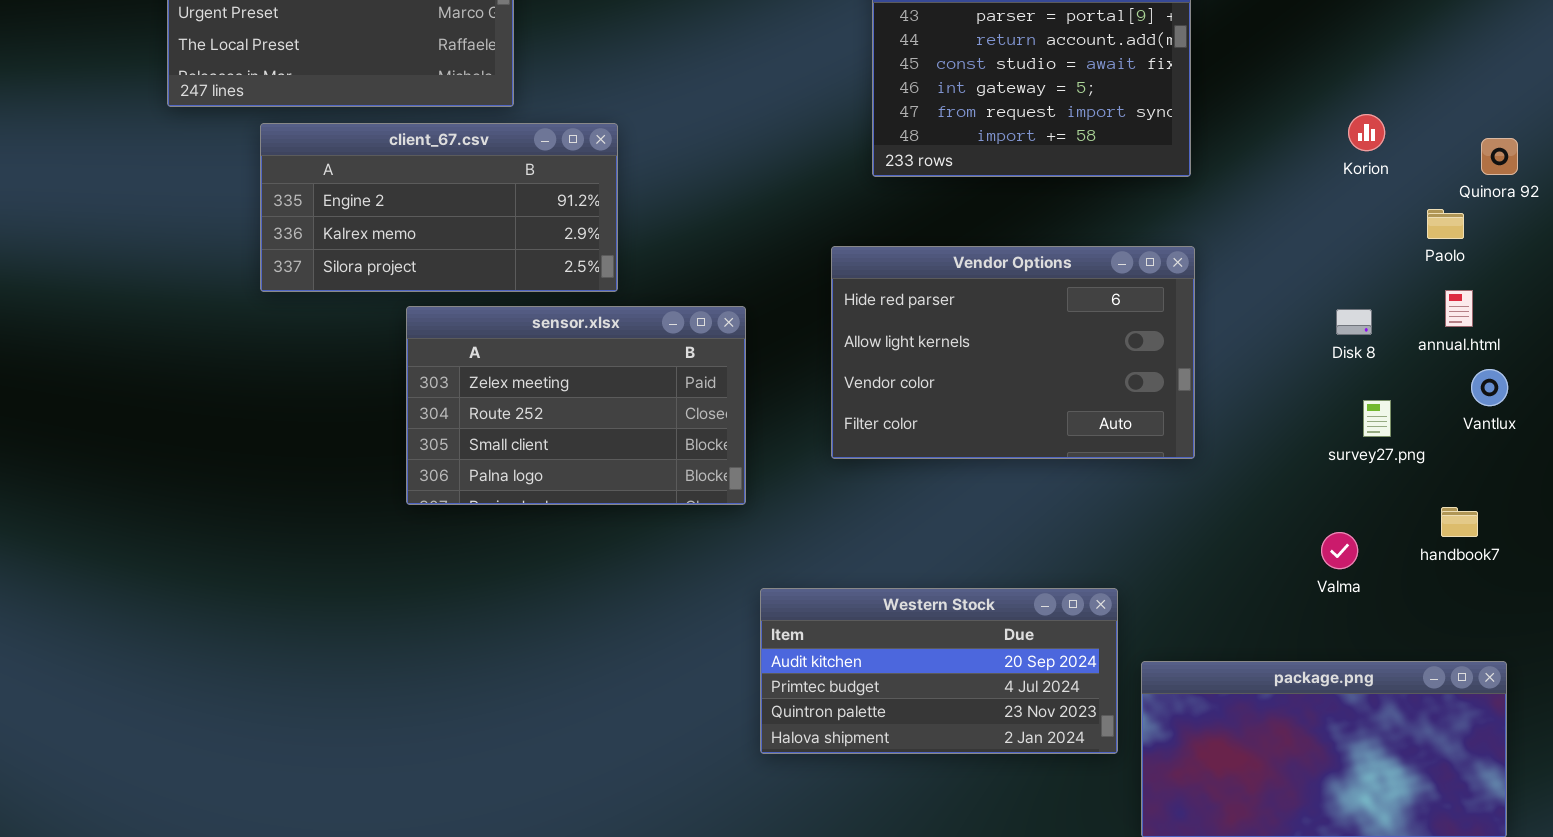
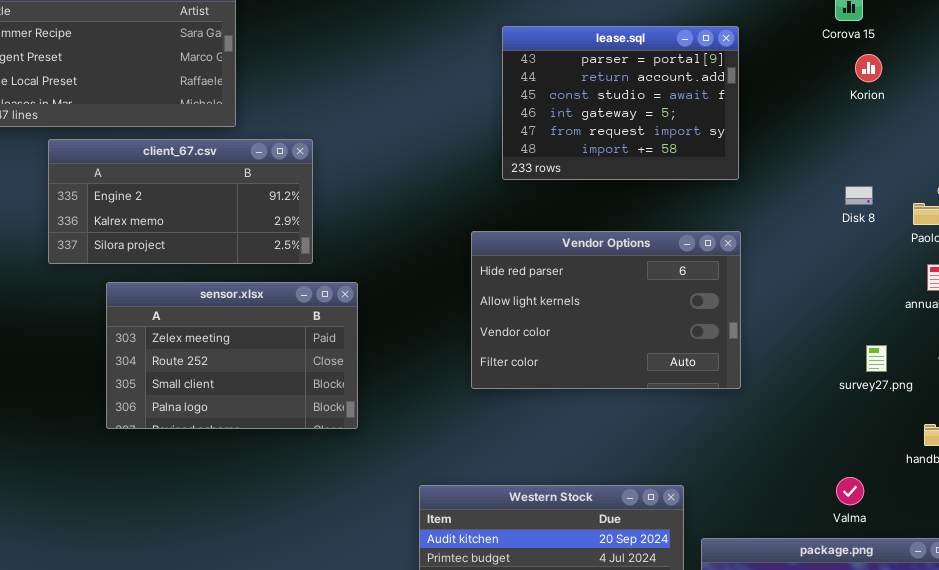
Korion: [1348,114,1385,151] -> [855,54,882,82], moved
sensor.xlsx: [406,306,746,505] -> [106,282,358,429], moved
Disk 8: [1336,309,1372,335] -> [845,186,873,205], moved
Valma: [1321,532,1358,569] -> [836,477,864,505], moved

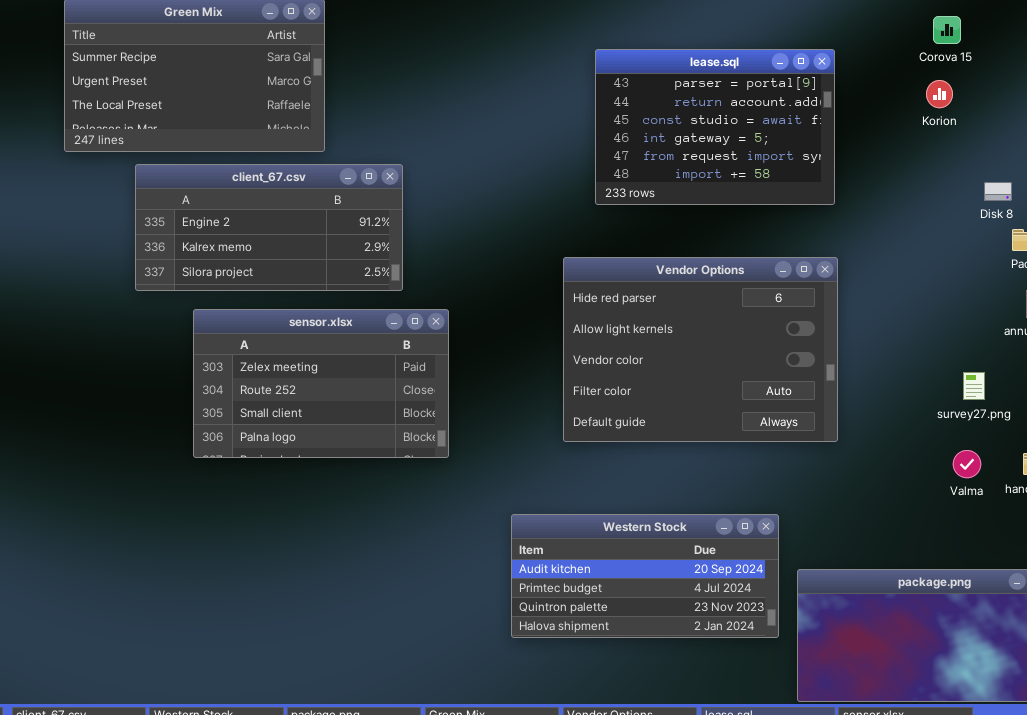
Korion: [855,54,882,82] -> [926,80,953,108], moved
Disk 8: [845,186,873,205] -> [984,182,1012,201], moved
Vendor Options: [471,231,741,389] -> [563,257,838,442], resized
Valma: [836,477,864,505] -> [953,450,981,478], moved

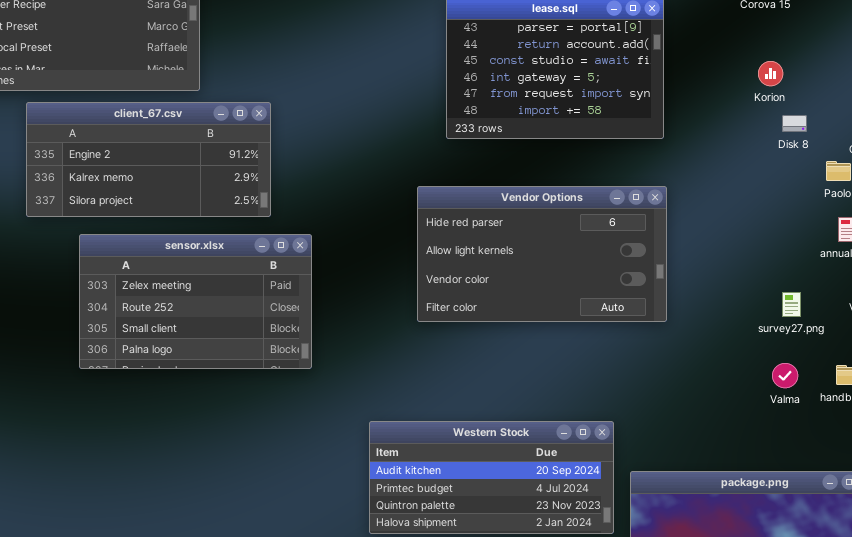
Korion: [926,80,953,108] -> [758,61,783,86], moved
Disk 8: [984,182,1012,201] -> [782,115,807,132], moved
Vendor Options: [563,257,838,442] -> [417,186,667,322], resized

